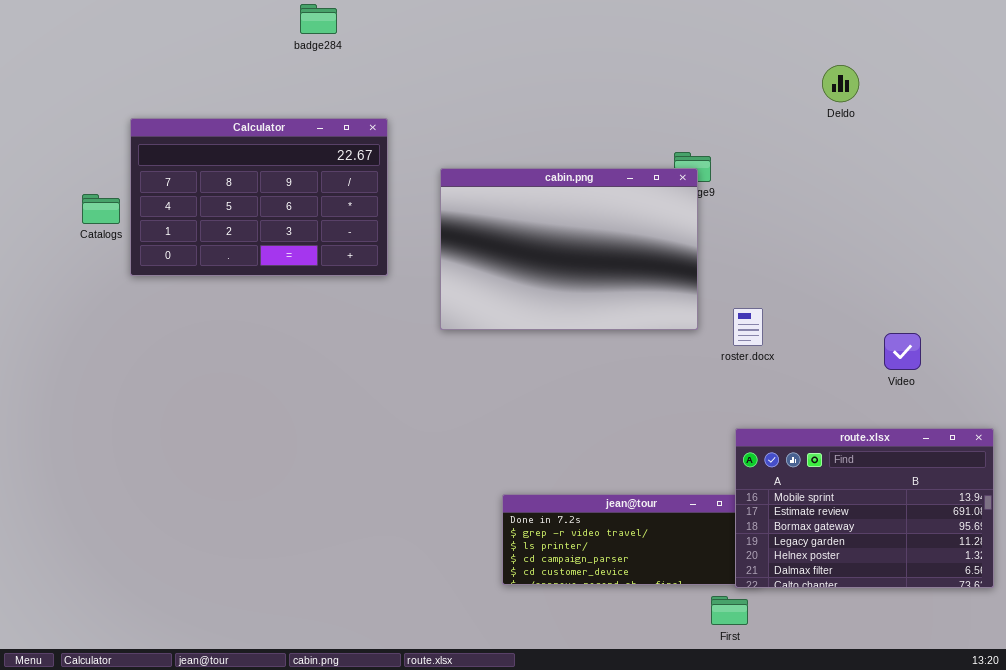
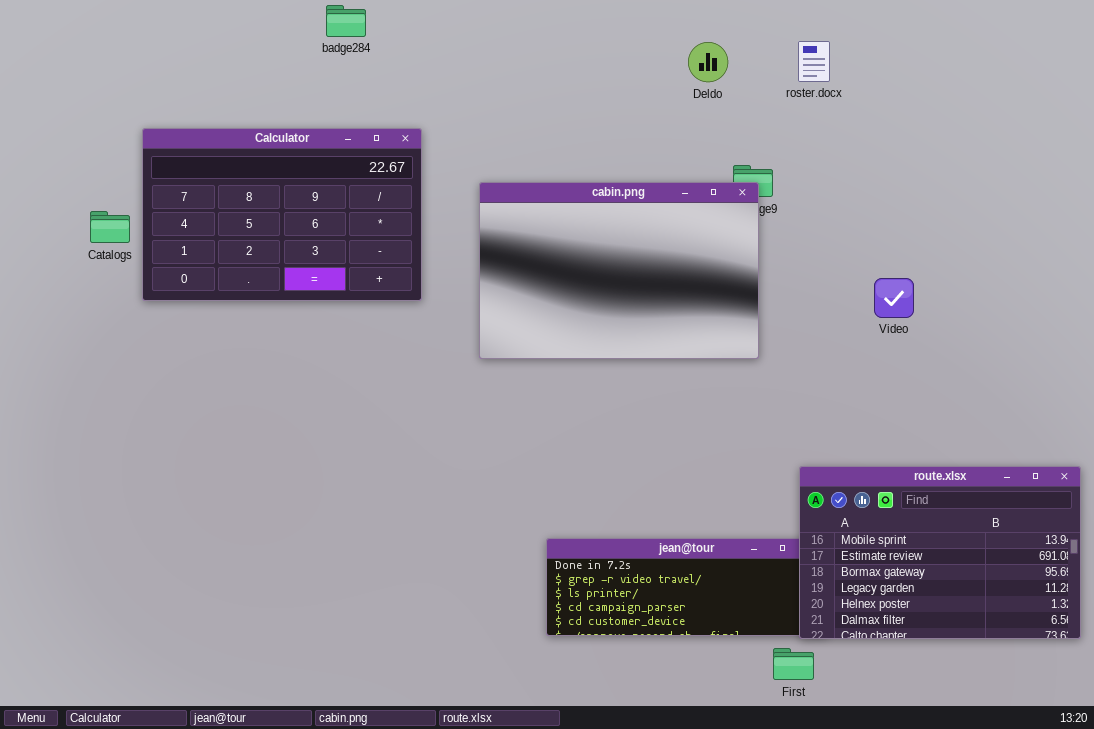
Deldo: [822,65,859,102] -> [688,42,728,82], moved
roster.docx: [733,308,763,346] -> [798,41,830,82], moved
Video: [884,333,921,370] -> [874,278,914,318], moved

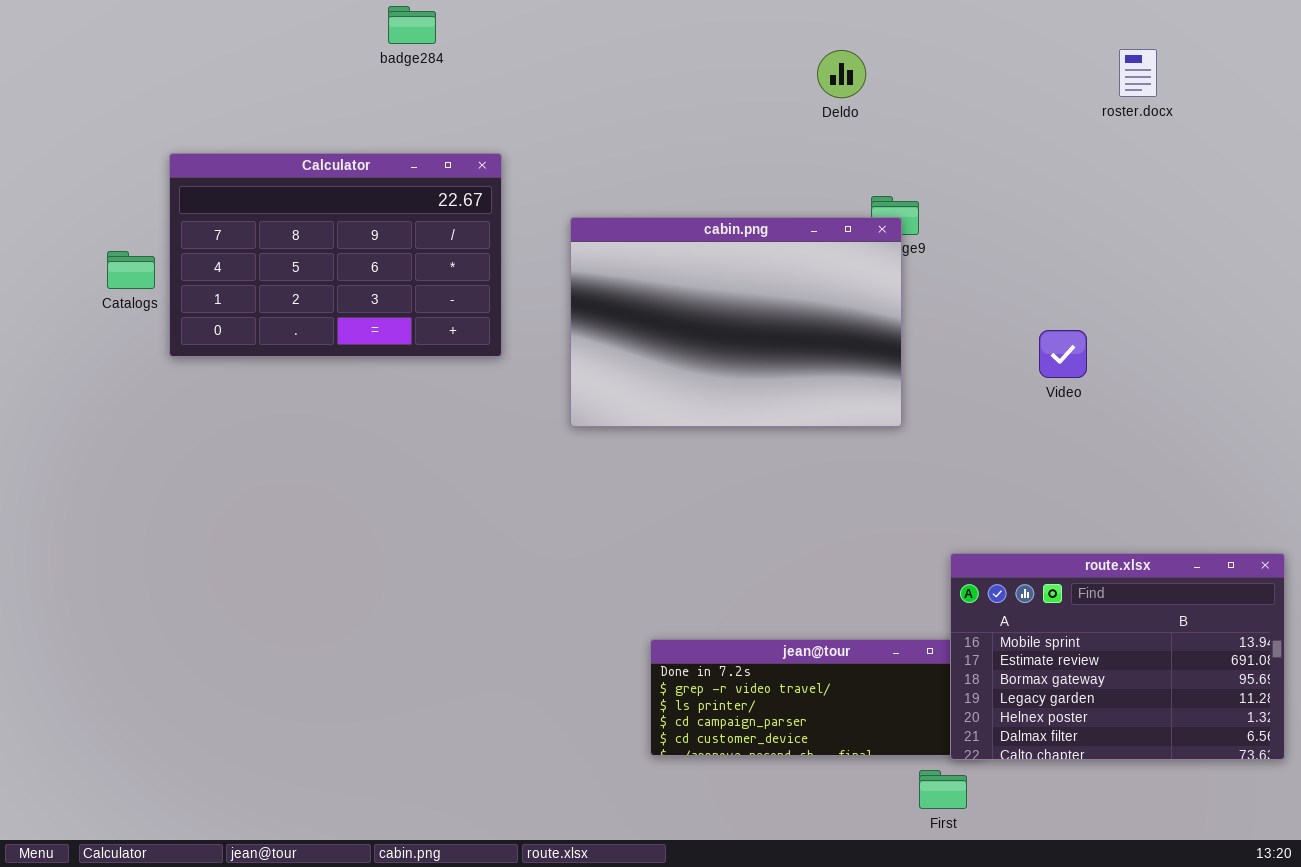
roster.docx: [798,41,830,82] -> [1119,49,1157,97], moved

